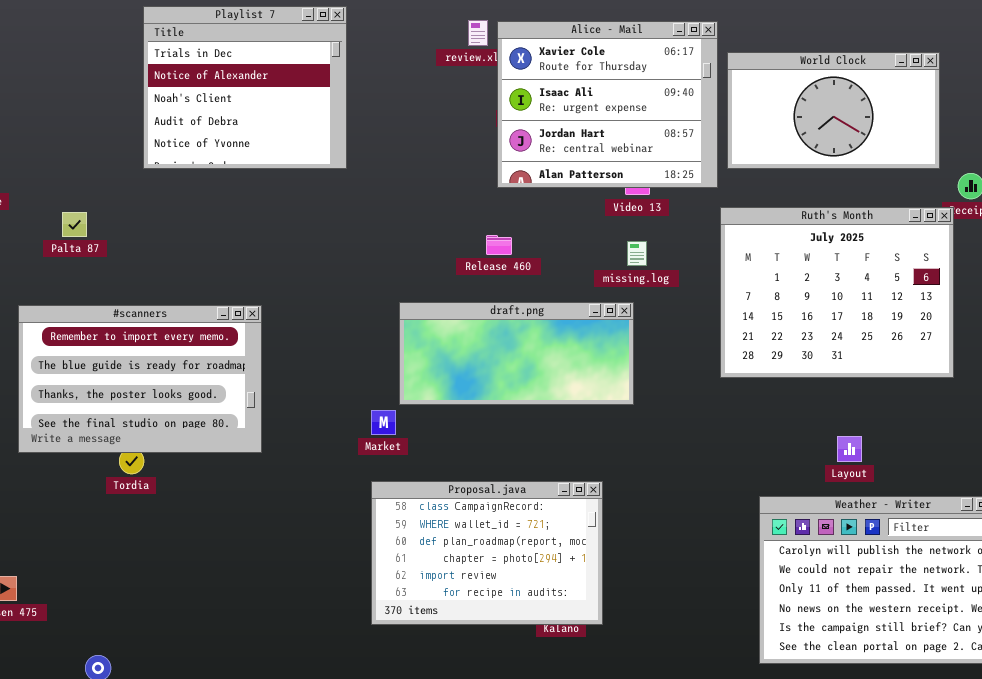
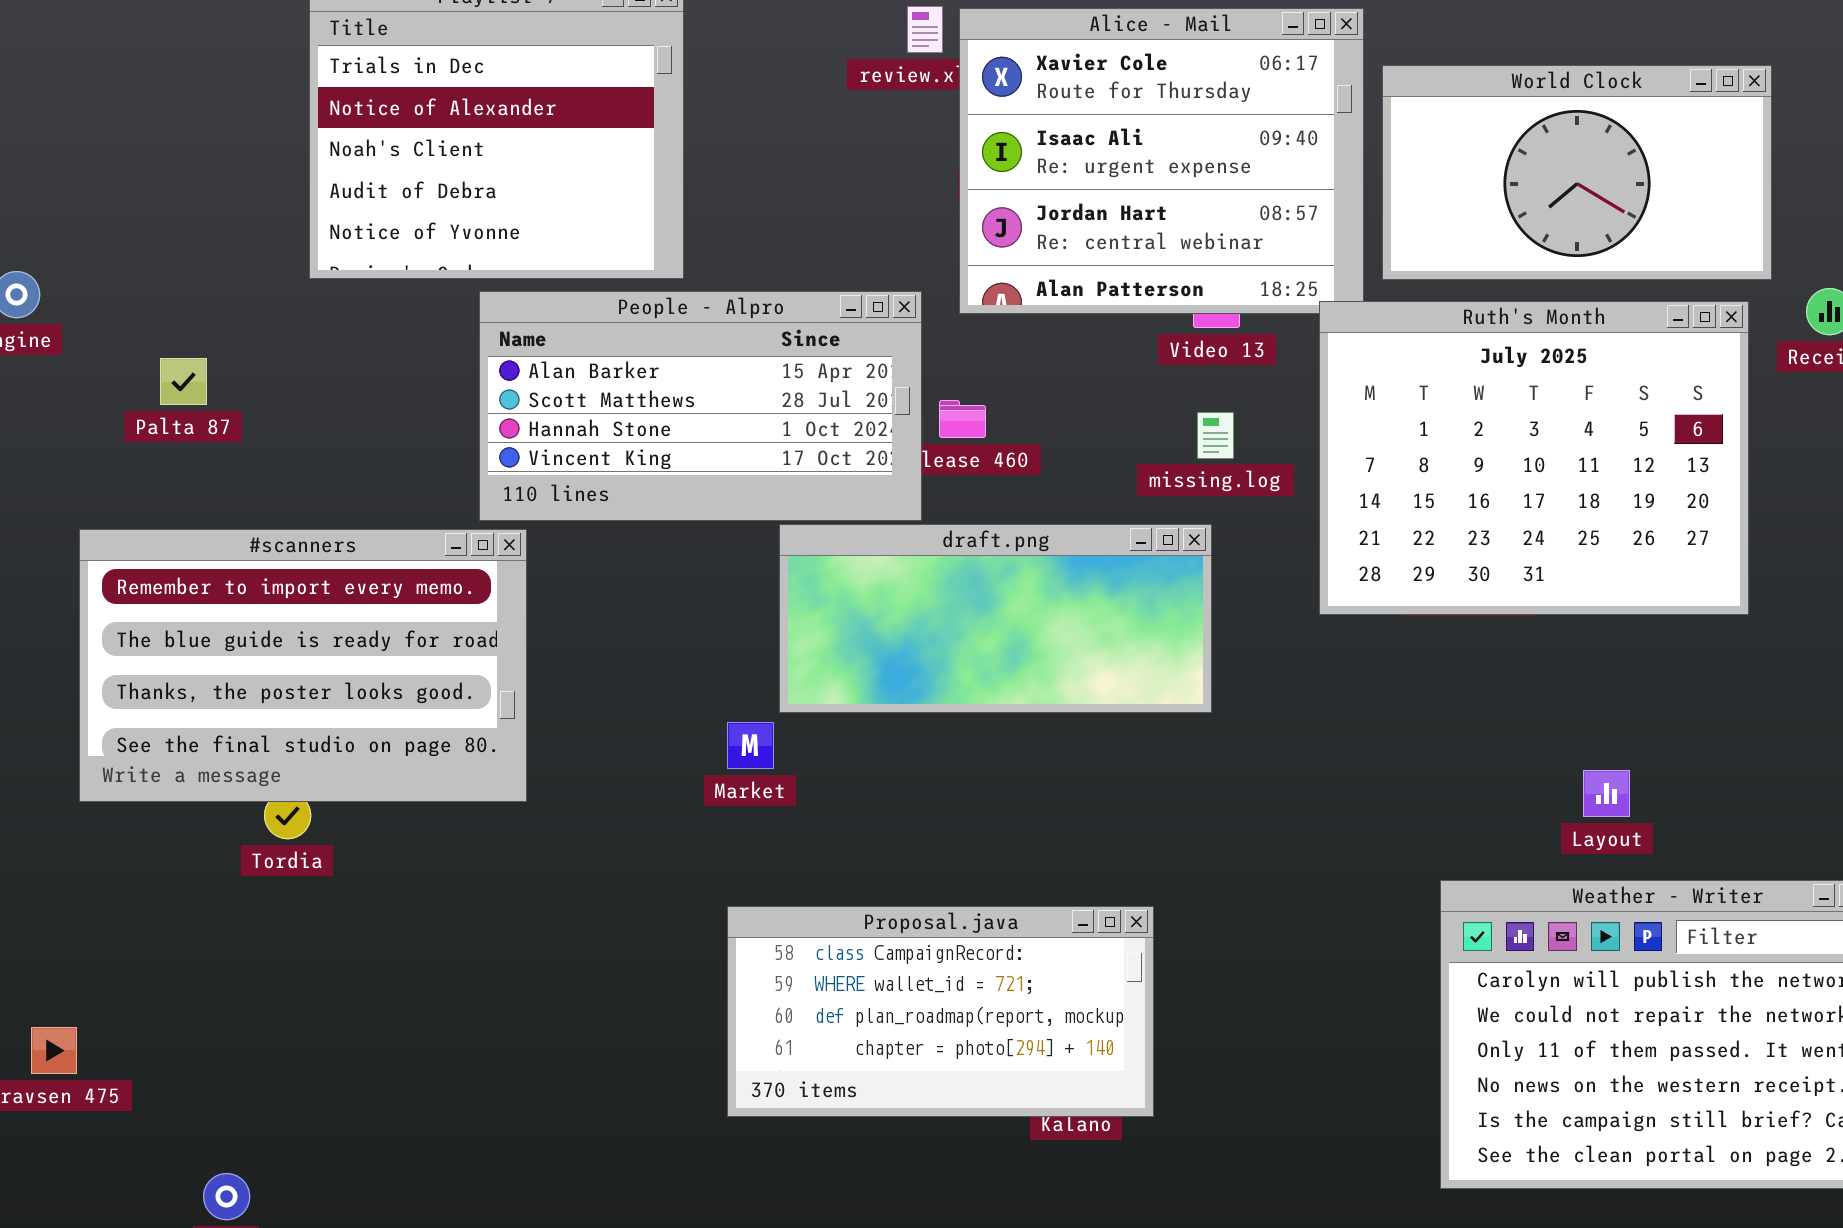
People - Alpro: none -> [479,291,922,521], opened
Ruth's Month: [720,207,954,378] -> [1319,301,1749,615], moved
Proposal.java: [371,481,603,625] -> [727,906,1154,1117], resized

